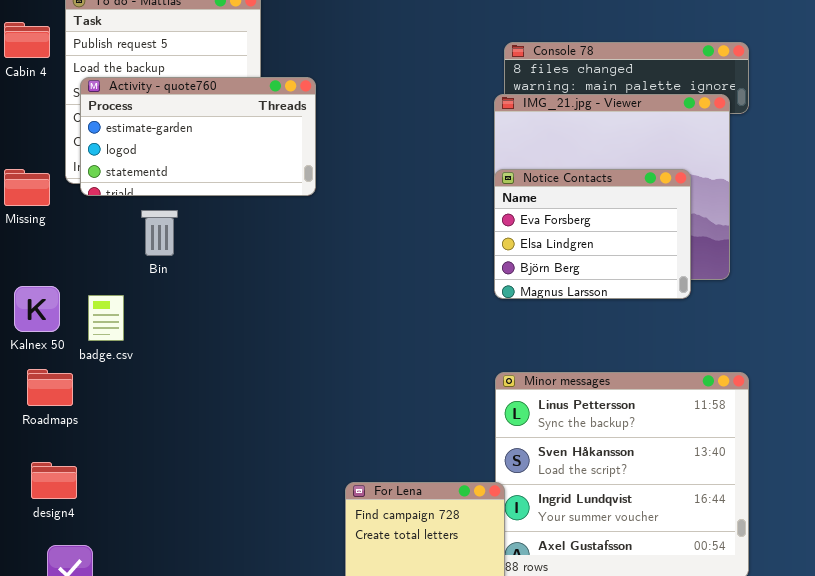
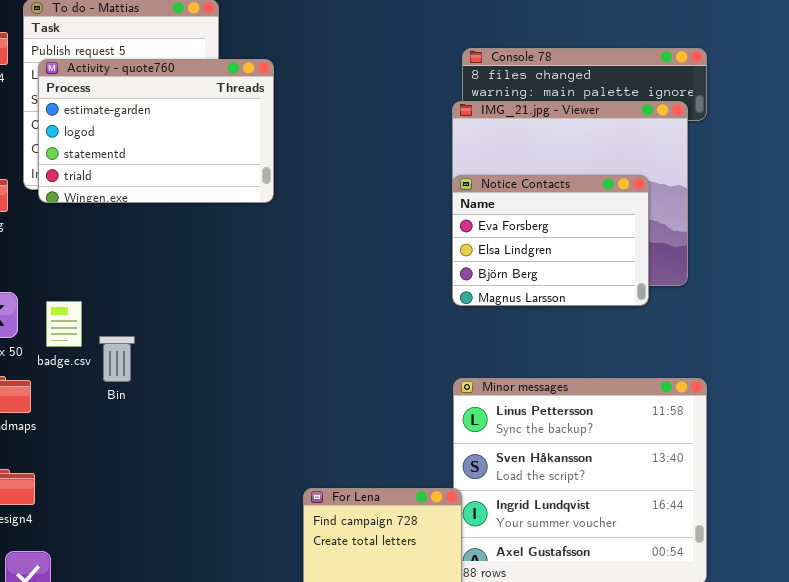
Activity - quote760: [80,77,316,196] -> [38,59,274,203], resized
Bin: [141,210,178,256] -> [99,336,135,382], moved

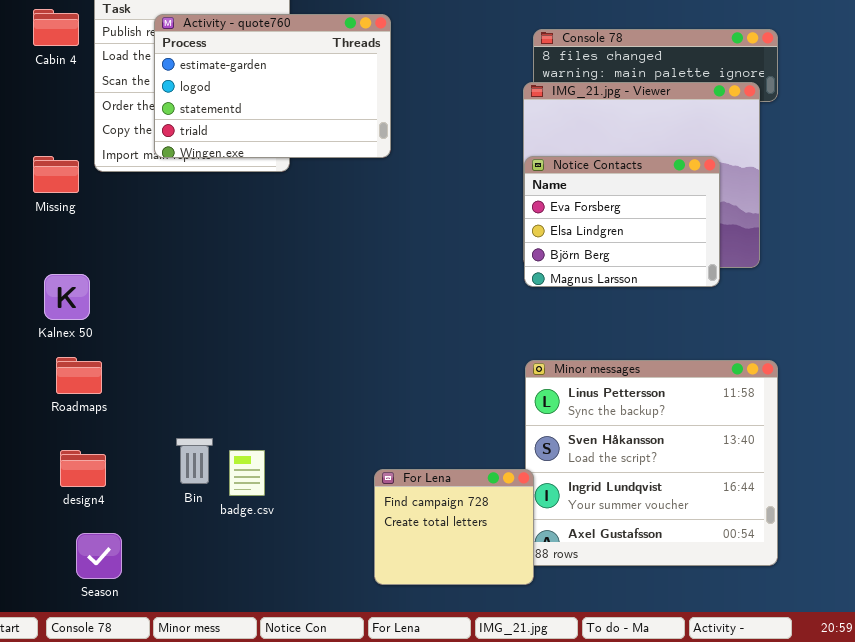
Activity - quote760: [38,59,274,203] -> [154,14,391,158], moved
badge.csv: [46,301,82,347] -> [229,450,265,496], moved
Bin: [99,336,135,382] -> [176,438,213,484], moved

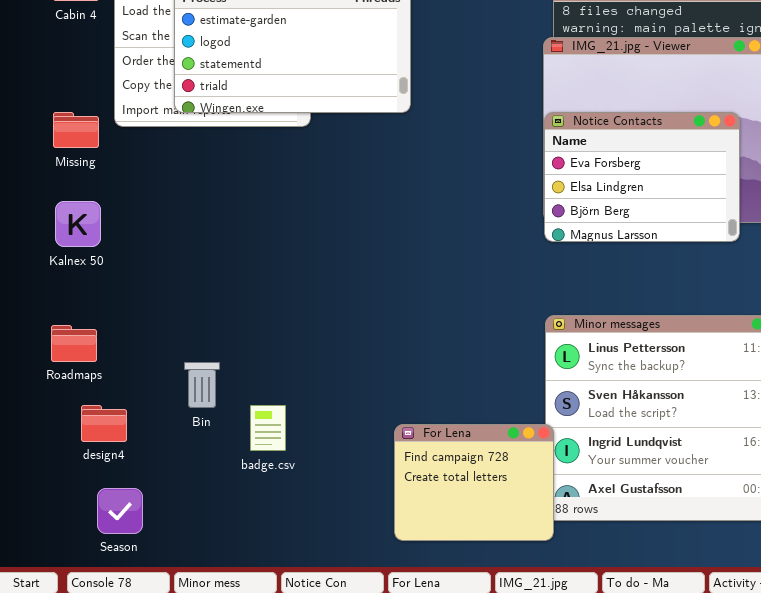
Kalnex 50: [44,274,90,320] -> [55,201,101,247], moved
Roadmaps: [56,357,102,394] -> [51,325,97,362], moved
Bin: [176,438,213,484] -> [184,362,220,408], moved

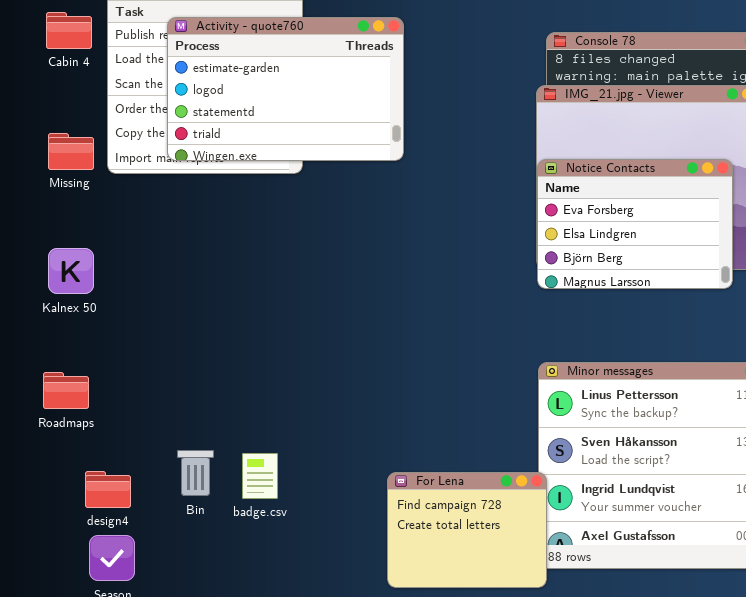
Missing: [53,112,99,148] -> [48,133,94,170], moved
Bin: [184,362,220,408] -> [177,450,214,496], moved
design4: [81,405,127,442] -> [85,471,131,508], moved

